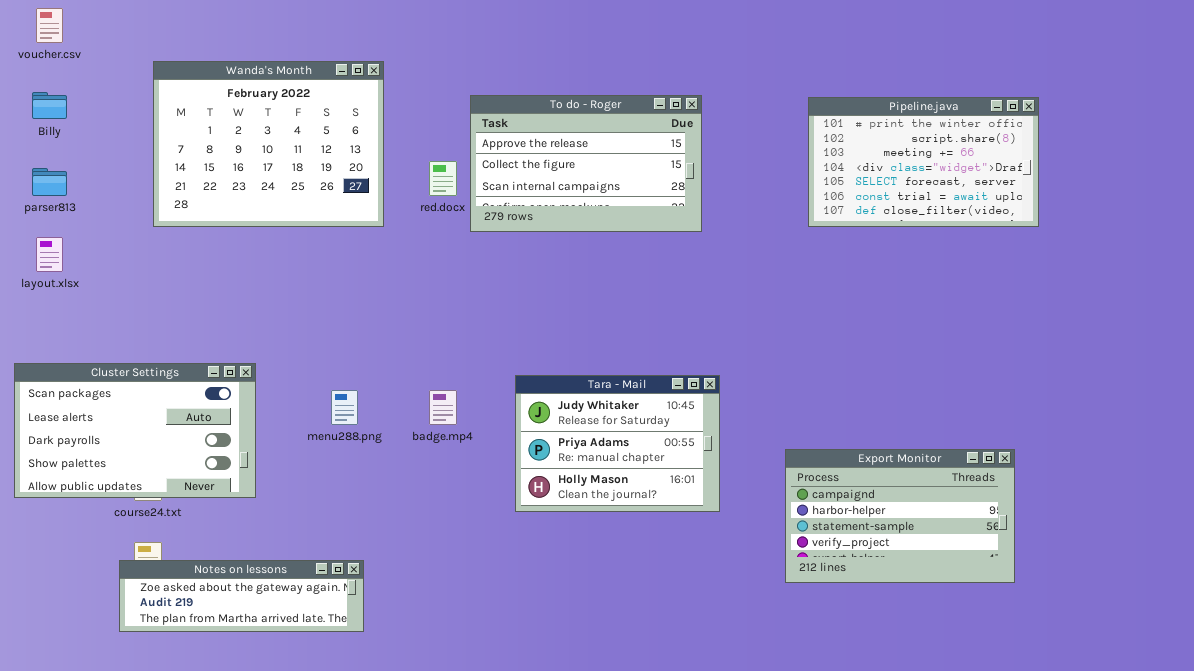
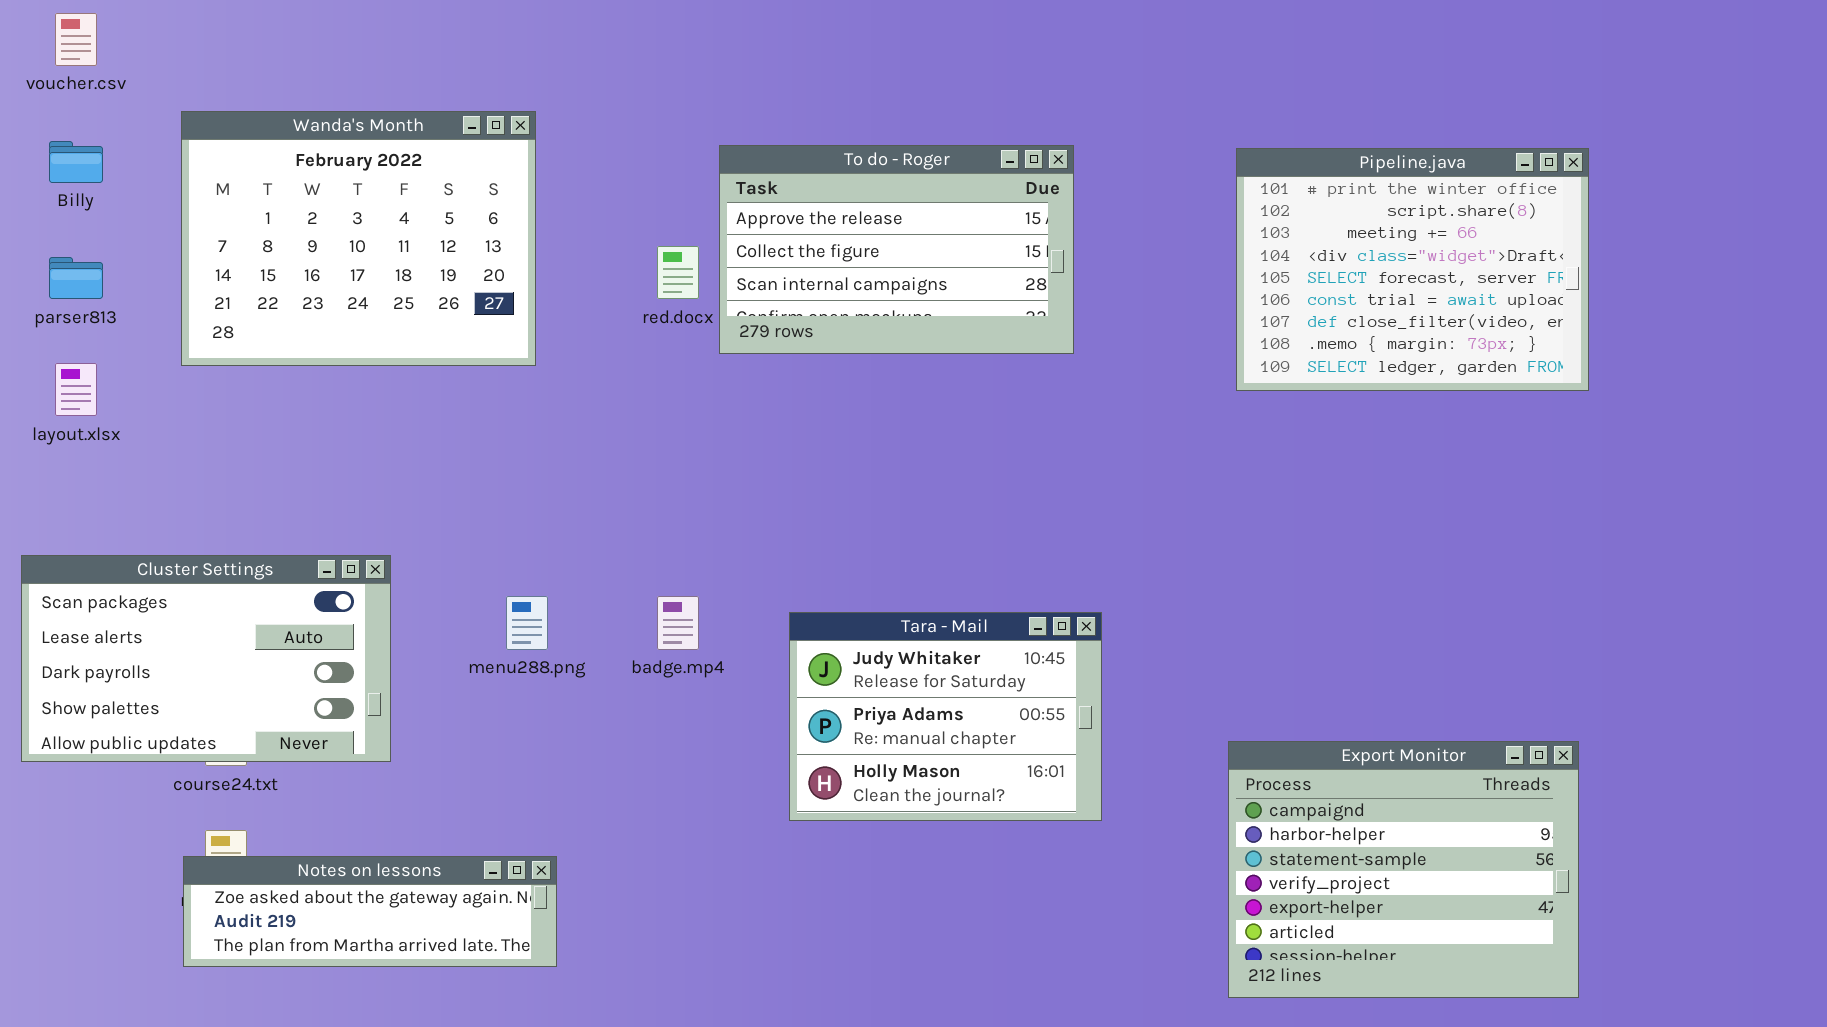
Wanda's Month: [153,61,384,227] -> [181,111,536,366], moved
Pipeline.java: [808,97,1039,227] -> [1236,148,1589,391], resized
Tara - Mail: [515,375,720,512] -> [789,612,1102,821], moved
Export Monitor: [785,449,1015,583] -> [1228,741,1579,998], moved, resized

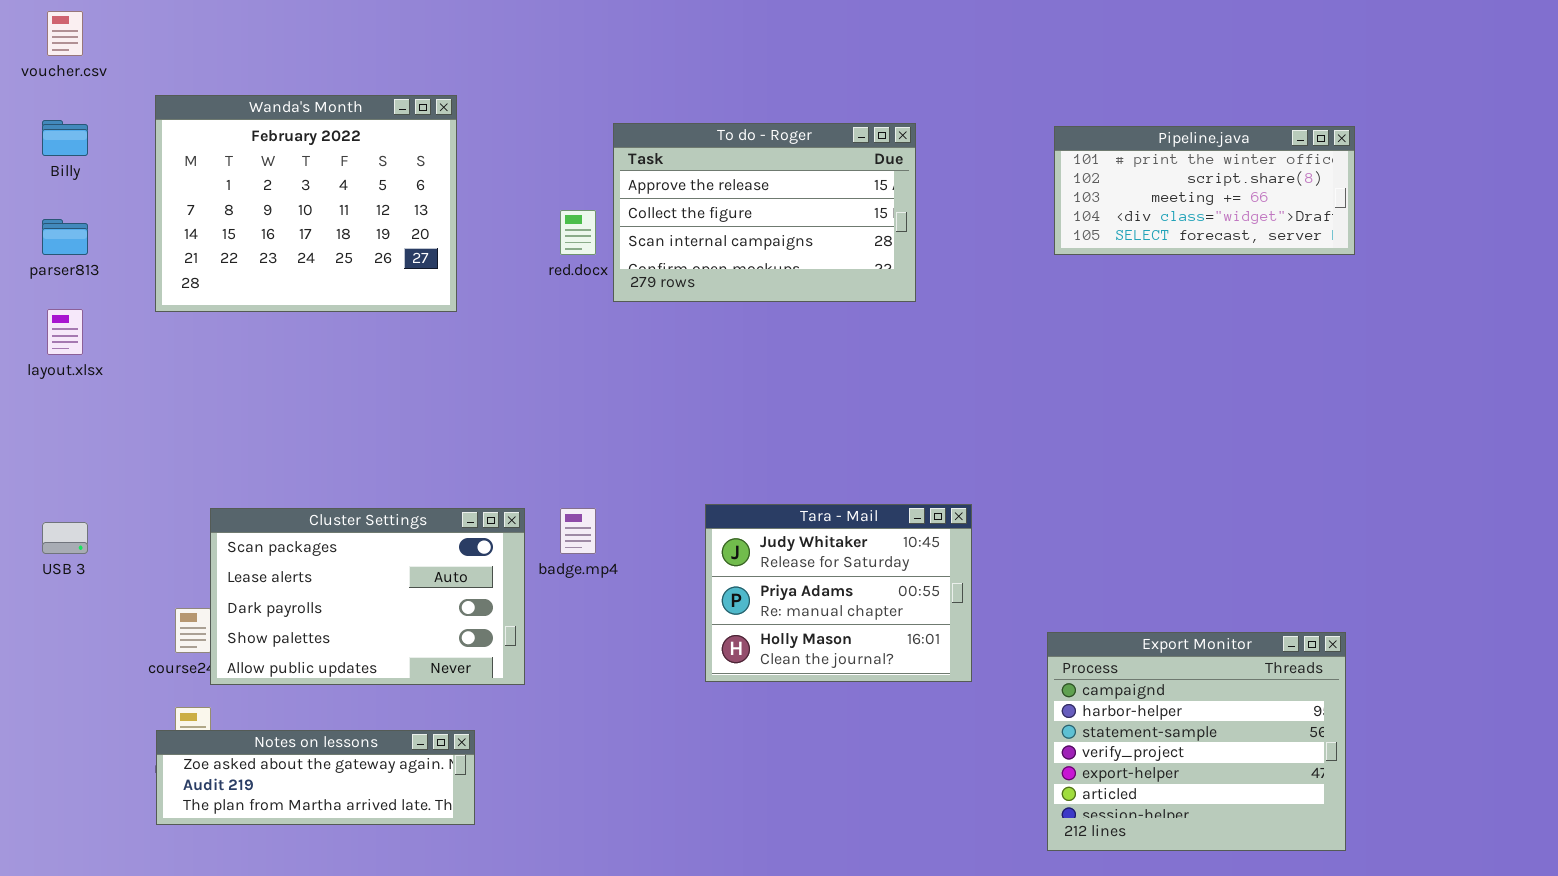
Pipeline.java: [1236,148,1589,391] -> [1054,126,1355,255], resized
Cluster Settings: [21,555,391,762] -> [210,508,525,685], moved
Tara - Mail: [789,612,1102,821] -> [705,504,972,682], moved

